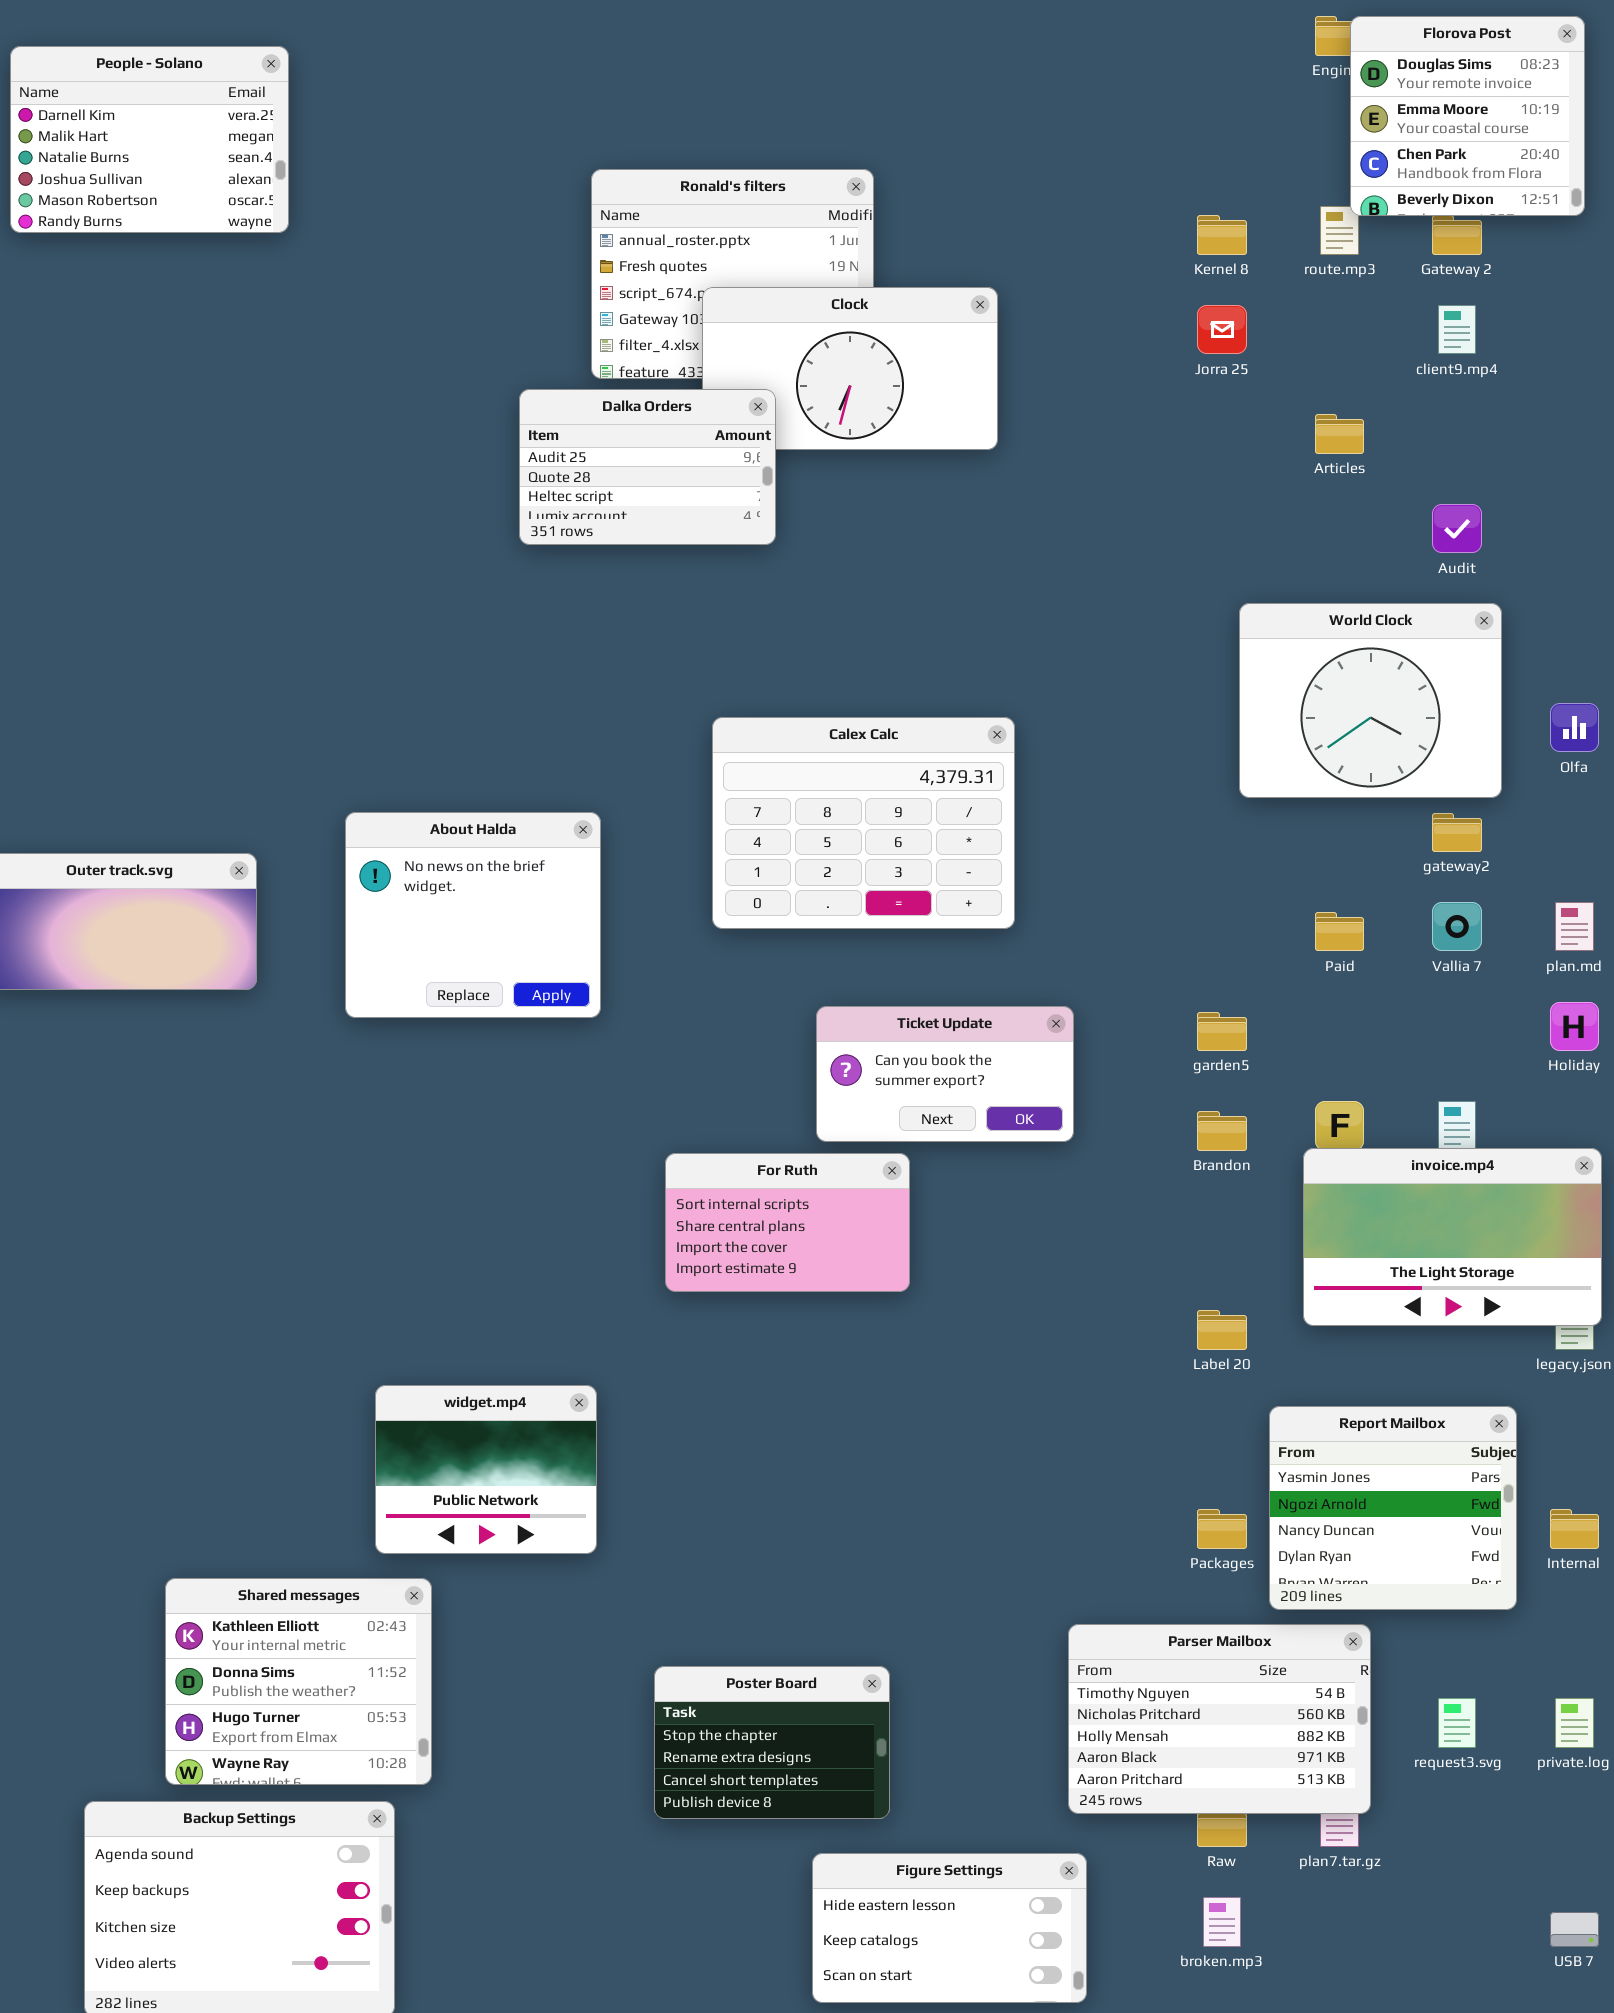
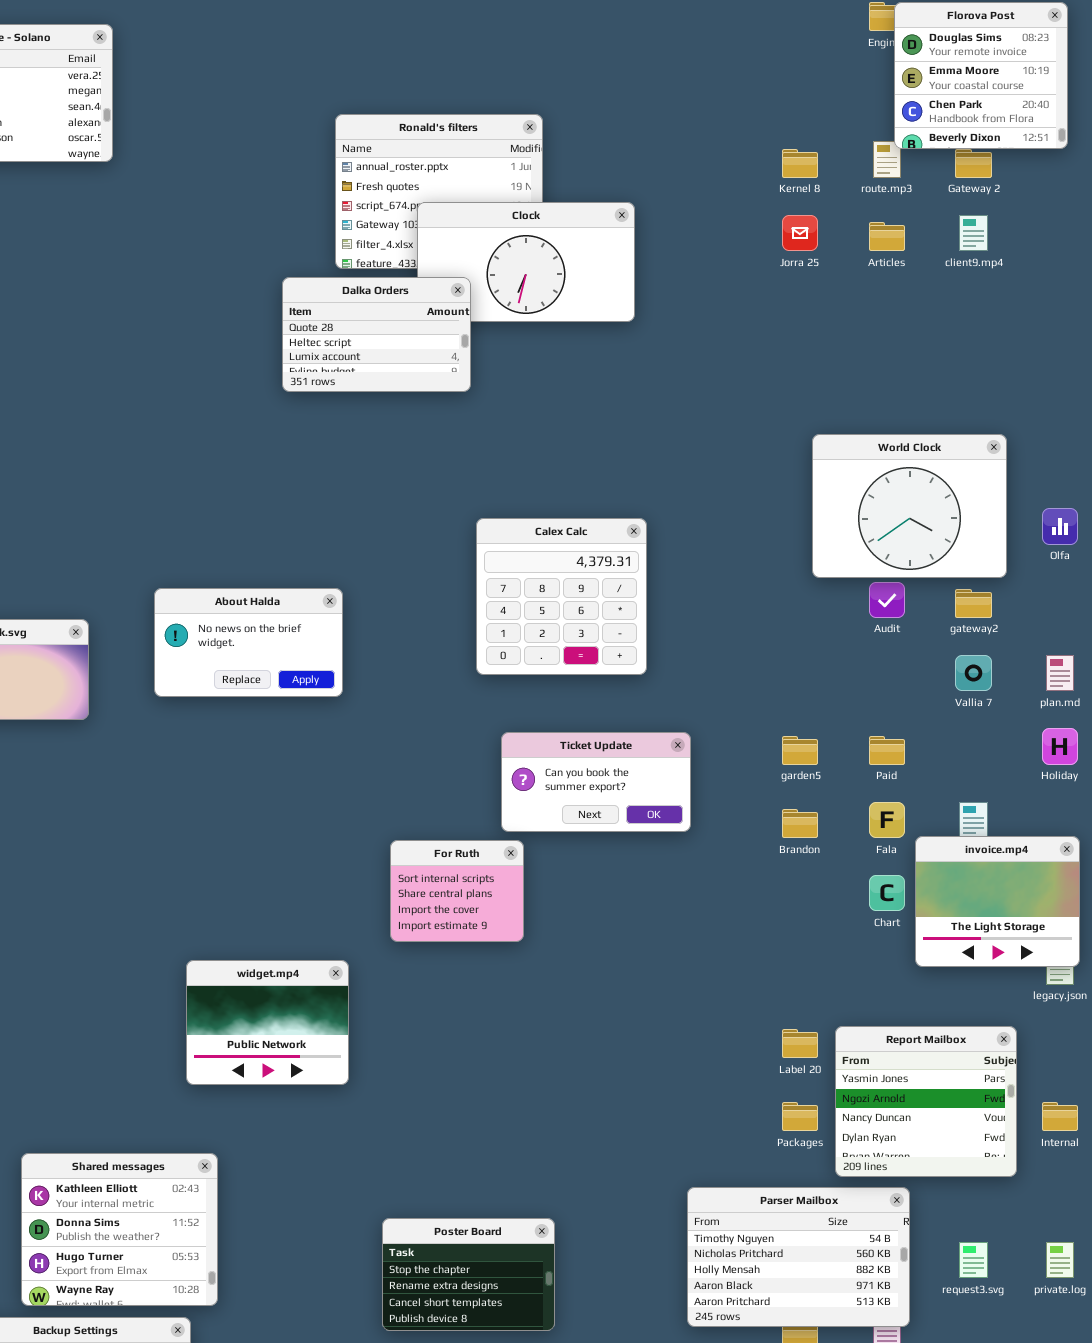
Dalka Orders: [519,389,776,545] -> [282,277,471,392], scrolled down 1 row
Articles: [1315,414,1364,454] -> [869,222,905,251], moved
Audit: [1432,504,1482,553] -> [869,582,905,618], moved
Calex Calc: [712,717,1015,929] -> [476,518,647,675], resized
About Halda: [345,812,601,1018] -> [154,588,343,697], resized
Paid: [1315,912,1364,951] -> [869,736,905,765], moved
invoice.mp4: [1303,1148,1602,1326] -> [915,836,1080,967], resized
For Ruth: [665,1153,910,1292] -> [390,840,524,942], resized
Label 20: [1197,1310,1247,1350] -> [782,1029,818,1058], moved
widget.mp4: [375,1385,597,1554] -> [186,960,349,1085], moved

